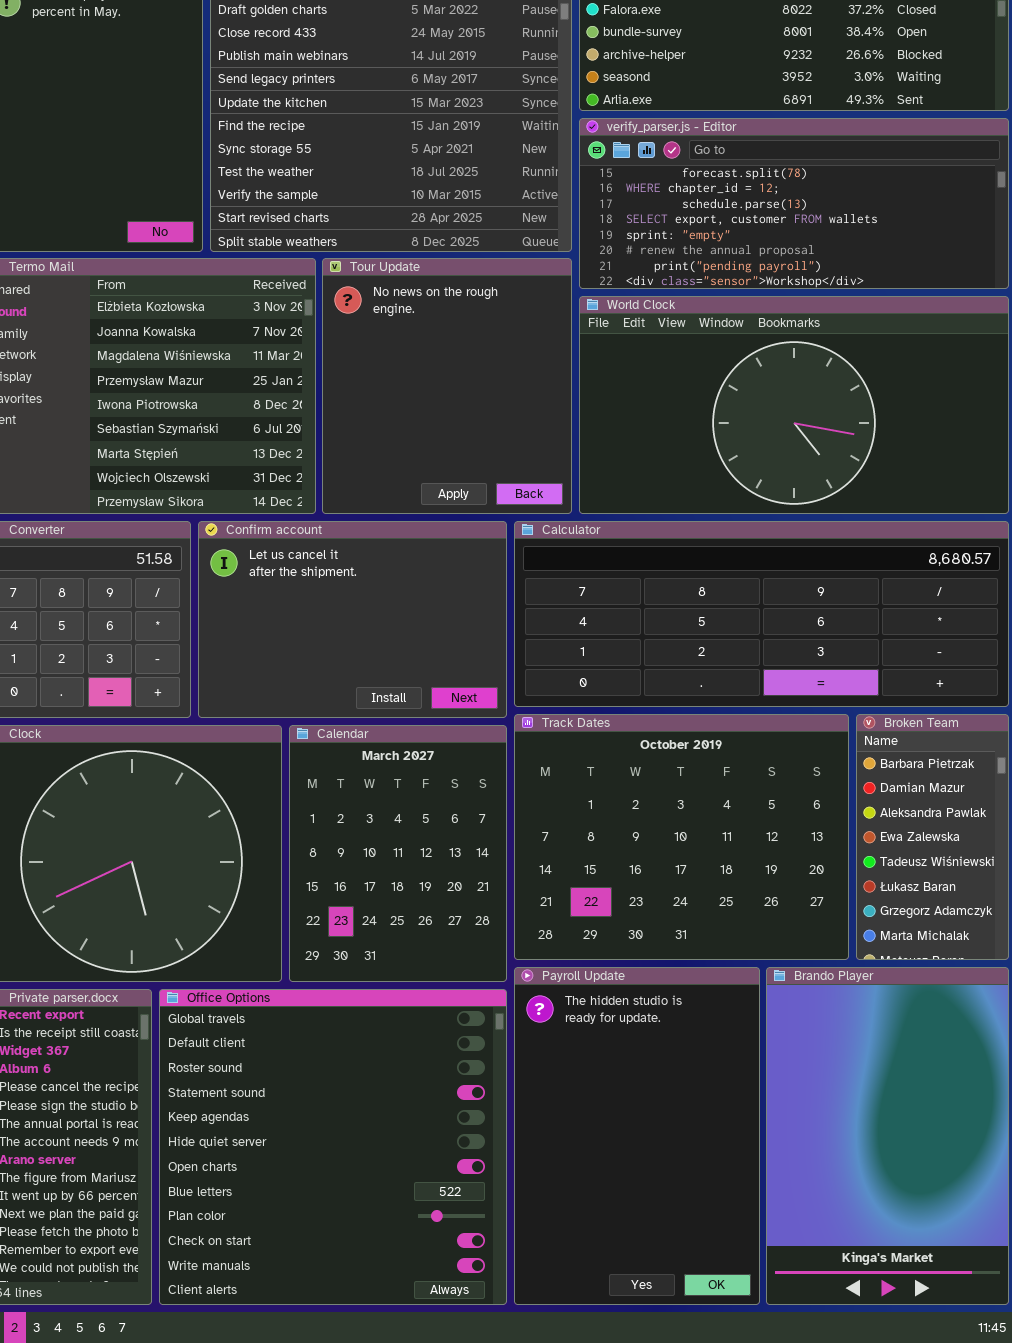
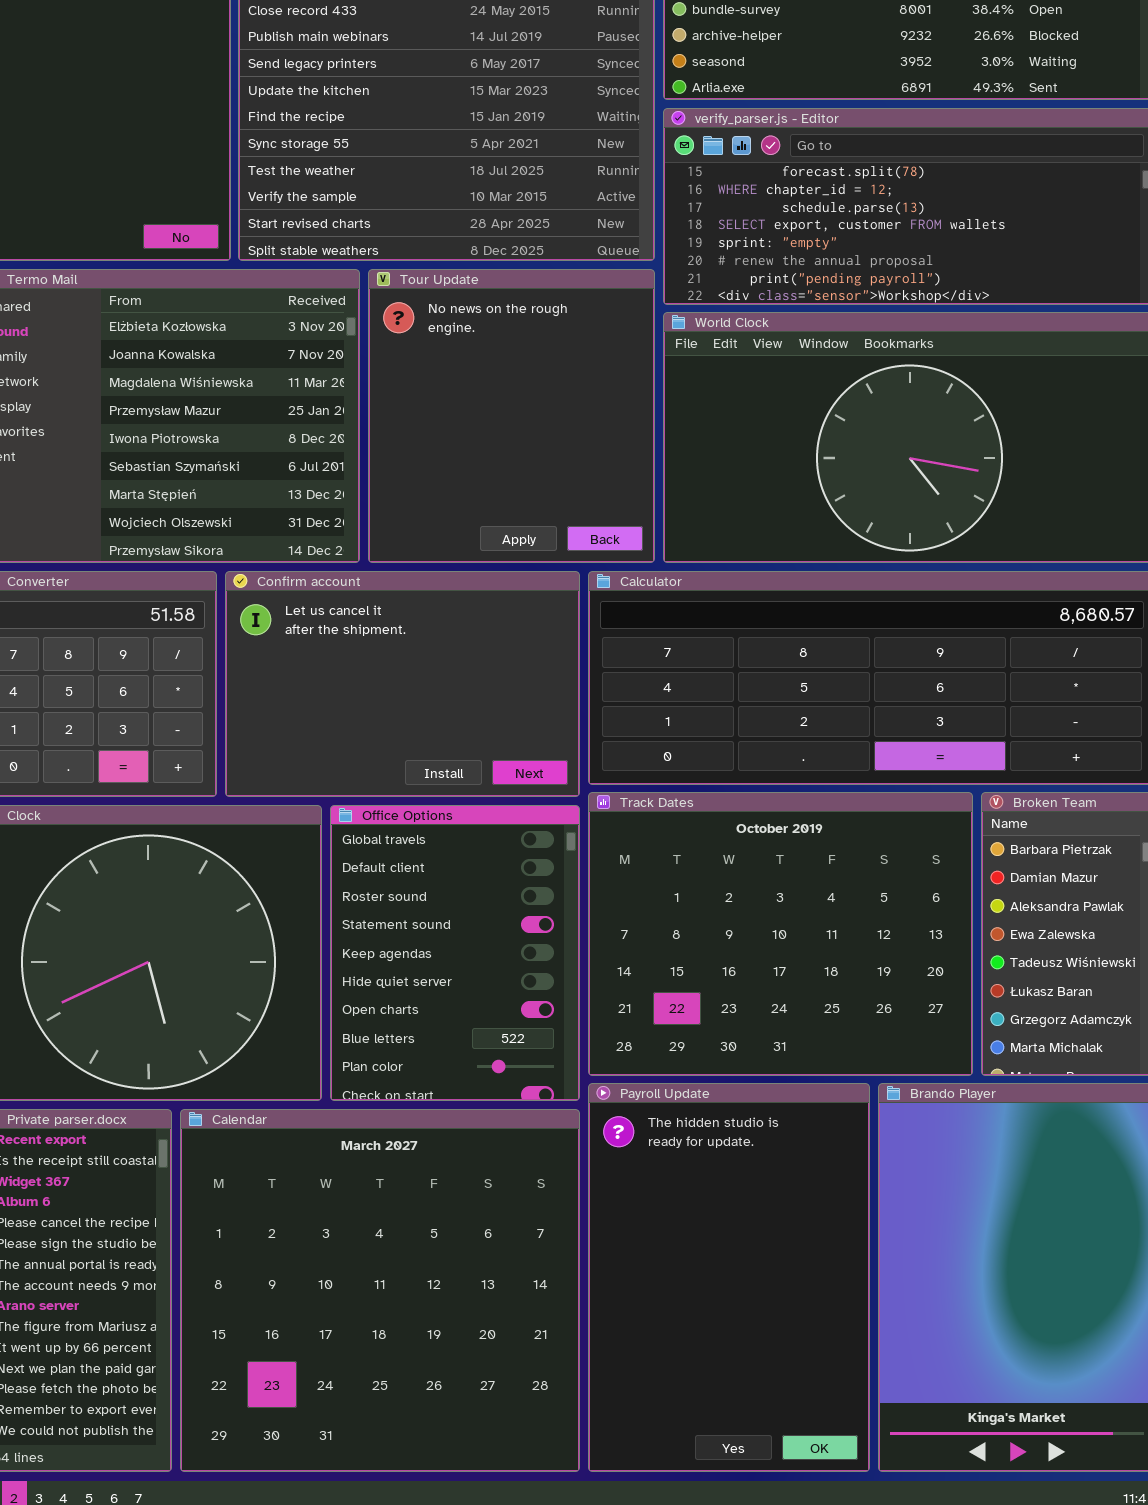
Calendar: [289,725,507,982] -> [180,1109,580,1472], moved, resized
Office Options: [159,989,507,1305] -> [330,805,580,1101], moved, resized

